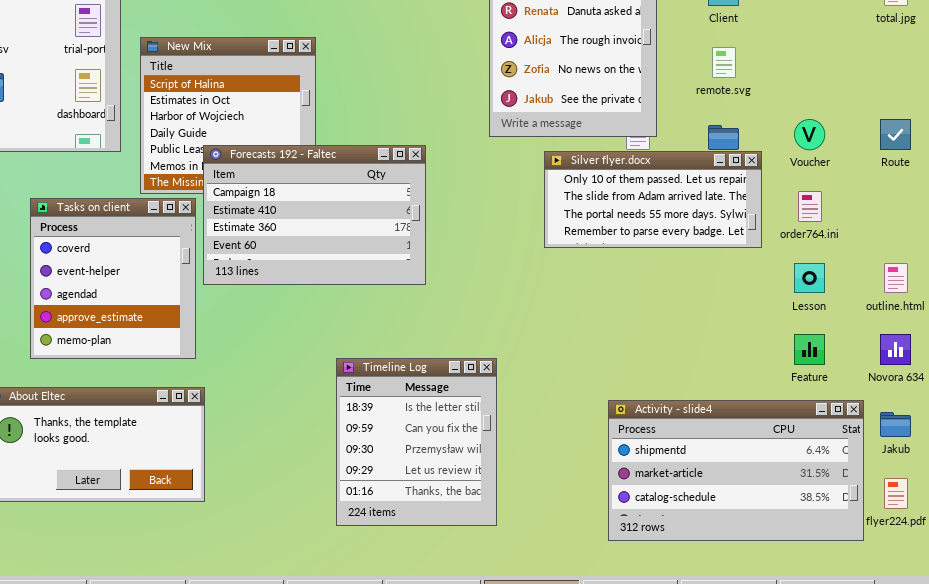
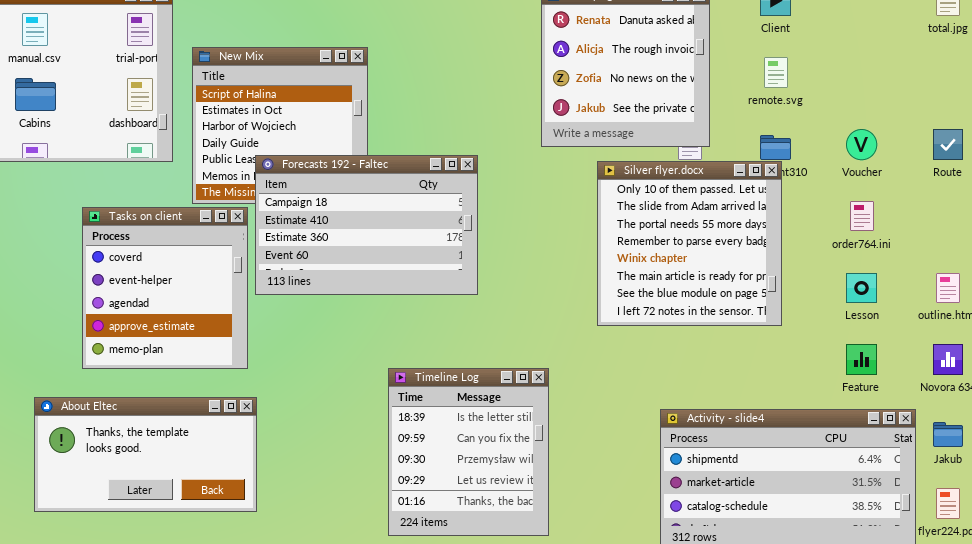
Silver flyer.docx: [544,151,762,248] -> [597,161,782,326], resized

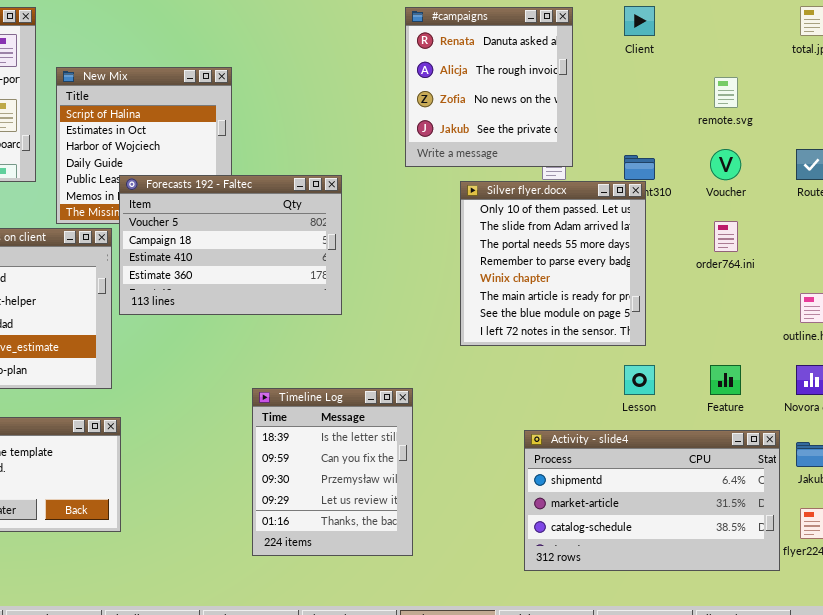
remote.svg: [764,57,788,88] -> [714,77,738,108], moved
Forecasts 192 - Faltec: [255,155,478,295] -> [119,175,342,315], scrolled up 1 row
Lesson: [846,273,877,303] -> [624,365,655,395], moved

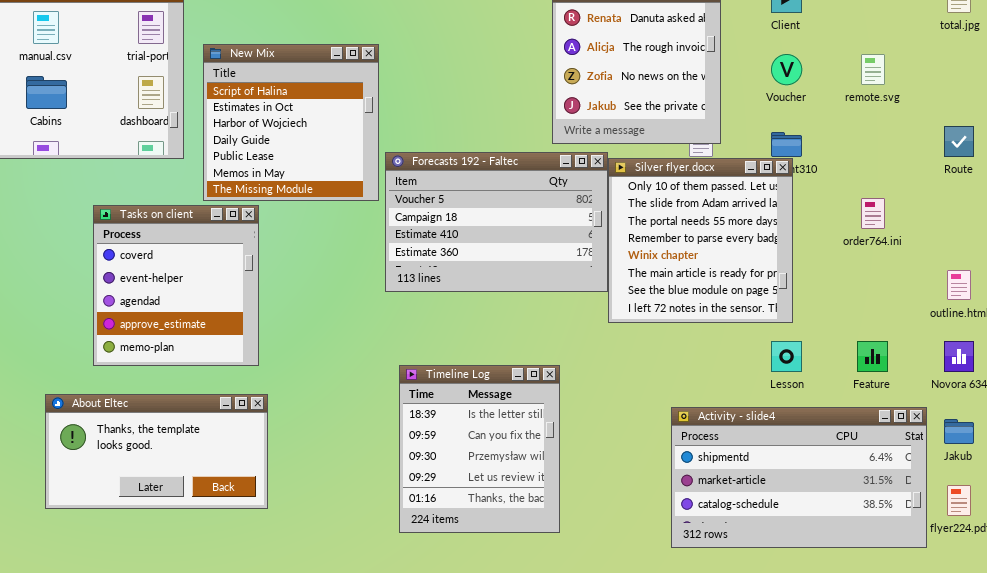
Voucher: [710,149,741,180] -> [771,54,802,85], moved
Forecasts 192 - Faltec: [119,175,342,315] -> [385,152,608,292], moved

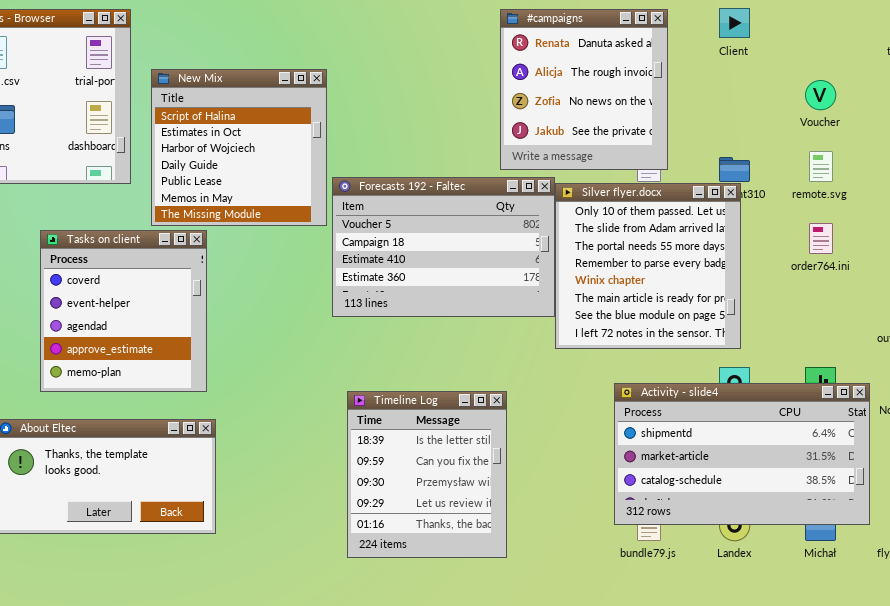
Voucher: [771,54,802,85] -> [805,80,836,110], moved
remote.svg: [861,54,885,85] -> [809,151,833,182], moved
Activity - slide4: [671,407,927,548] -> [614,383,870,525], moved

